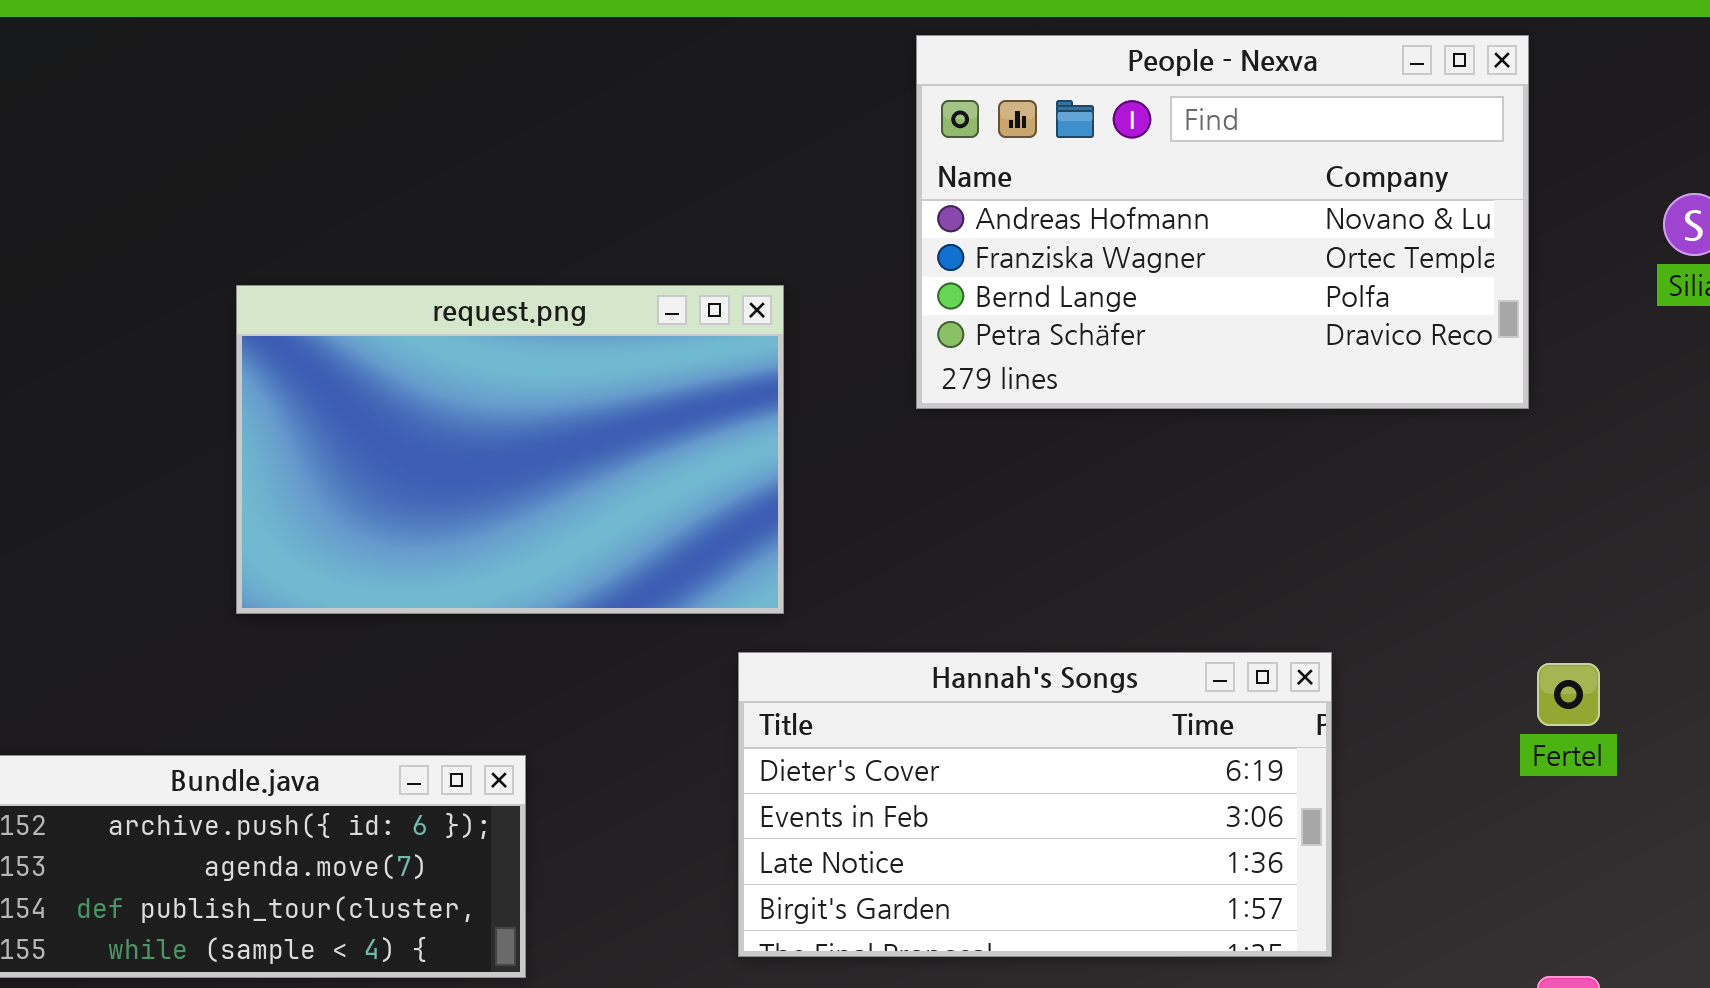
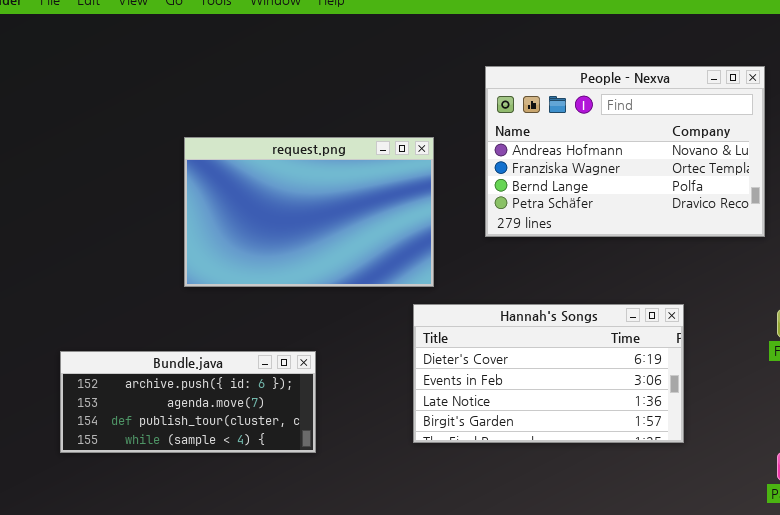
People - Nexva: [916,35,1529,409] -> [485,66,765,237], moved

